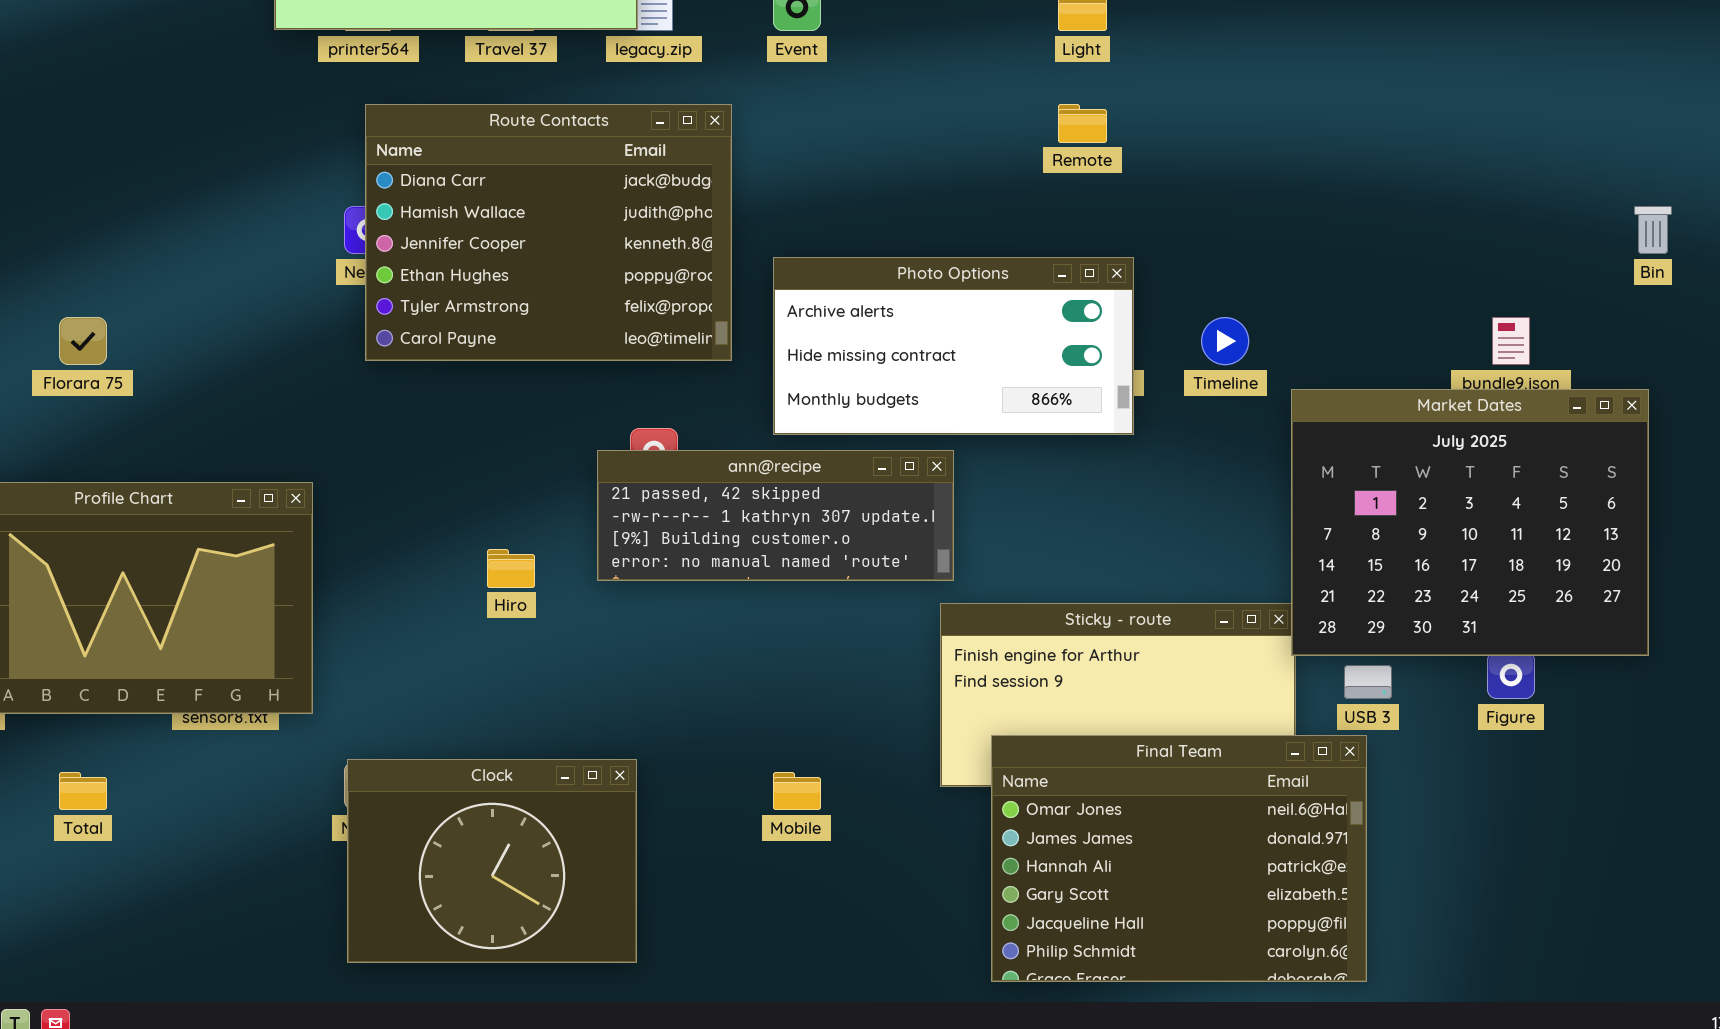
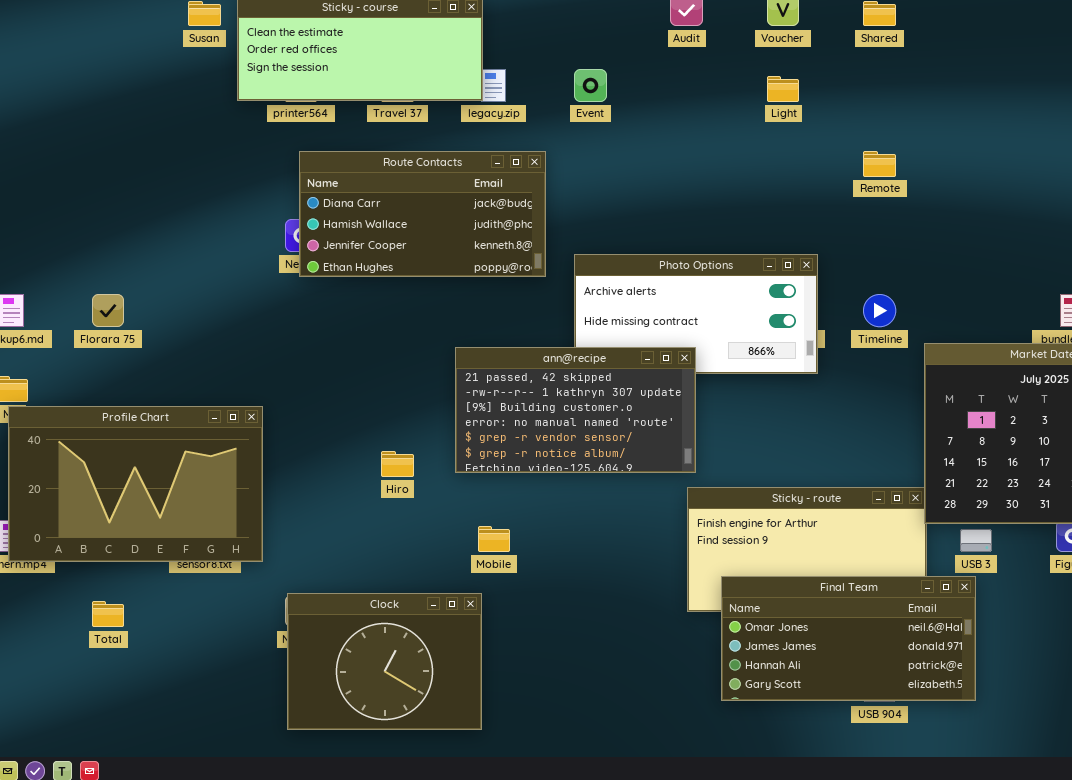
Route Contacts: [365,104,732,361] -> [299,151,546,277], resized
Remote: [1058,104,1107,143] -> [863,151,896,177], moved
ann@recipe: [597,450,954,581] -> [455,347,696,473], resized
Final Team: [991,735,1367,982] -> [721,576,976,701], resized
Mobile: [773,772,821,810] -> [478,526,510,552], moved

